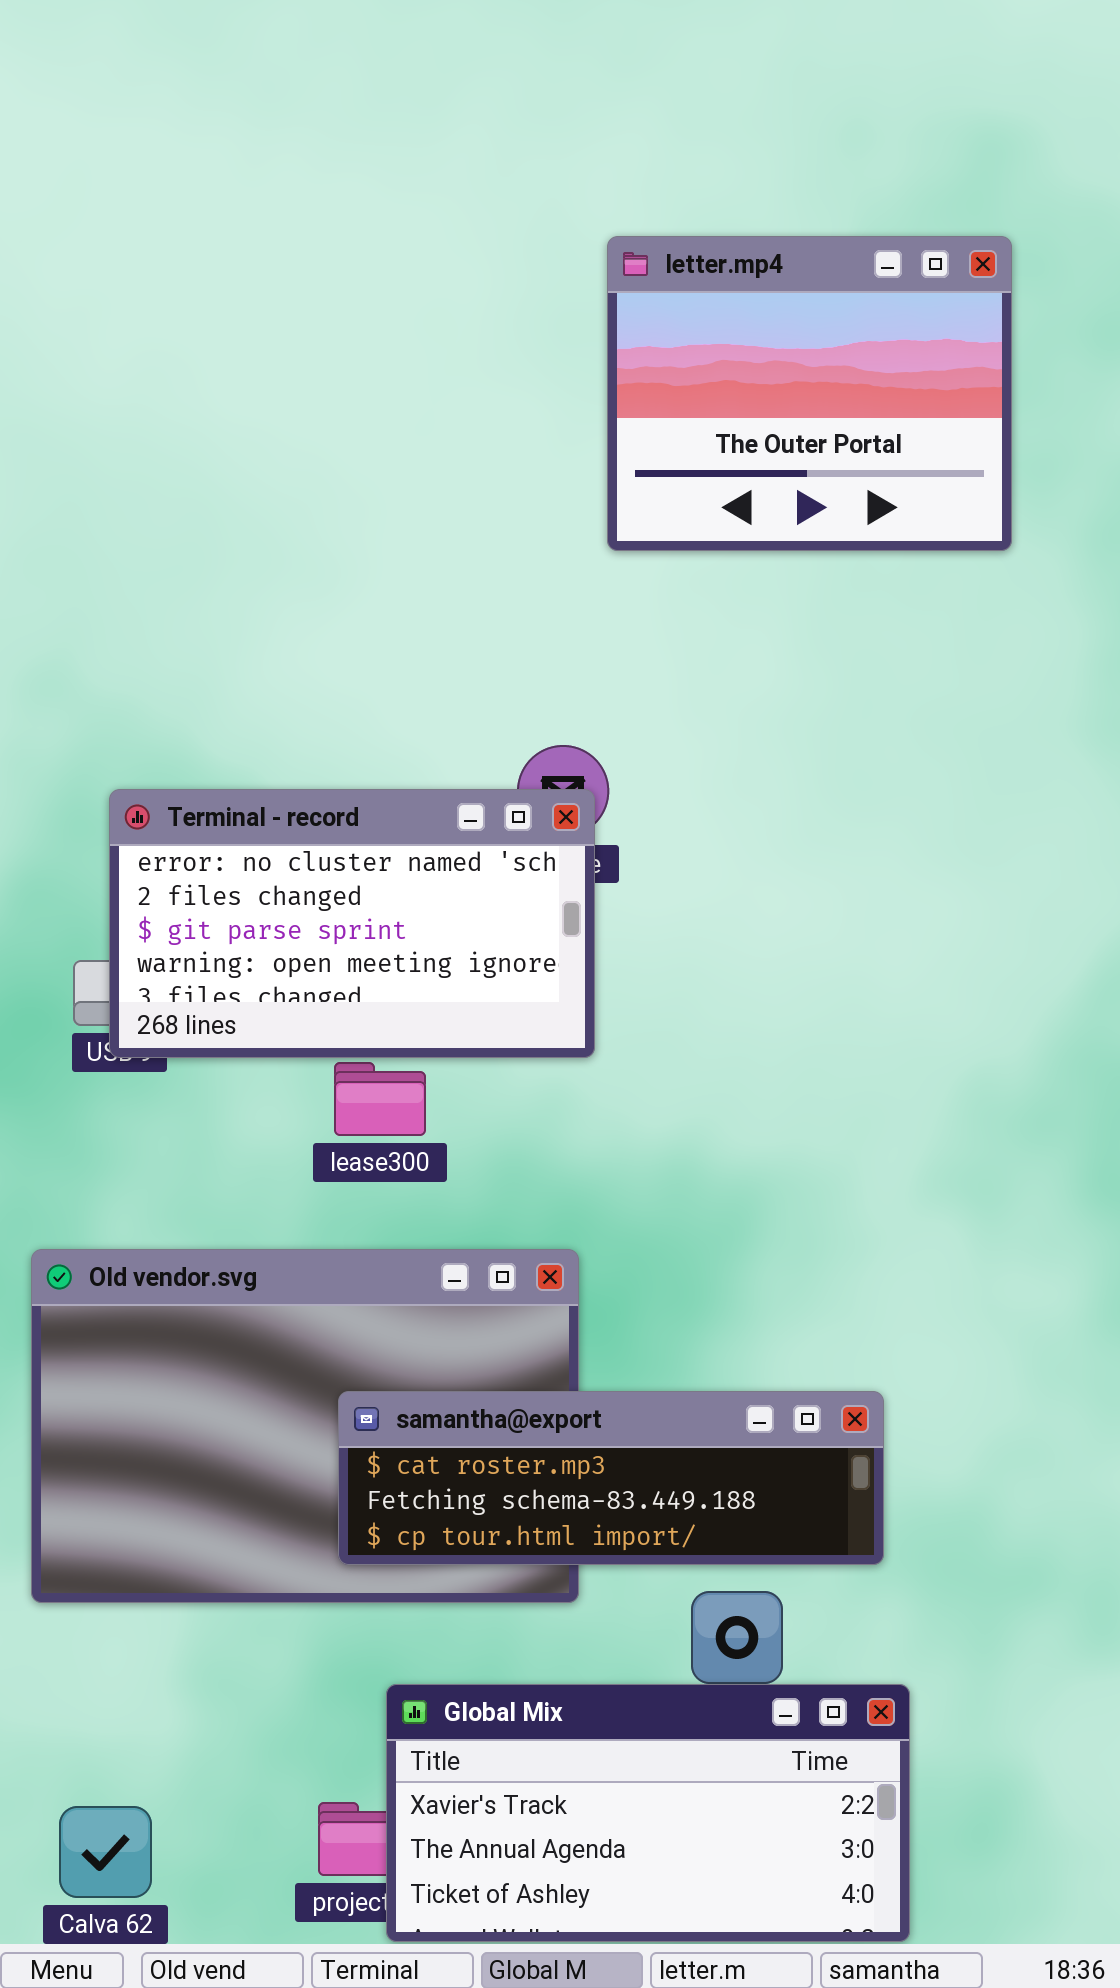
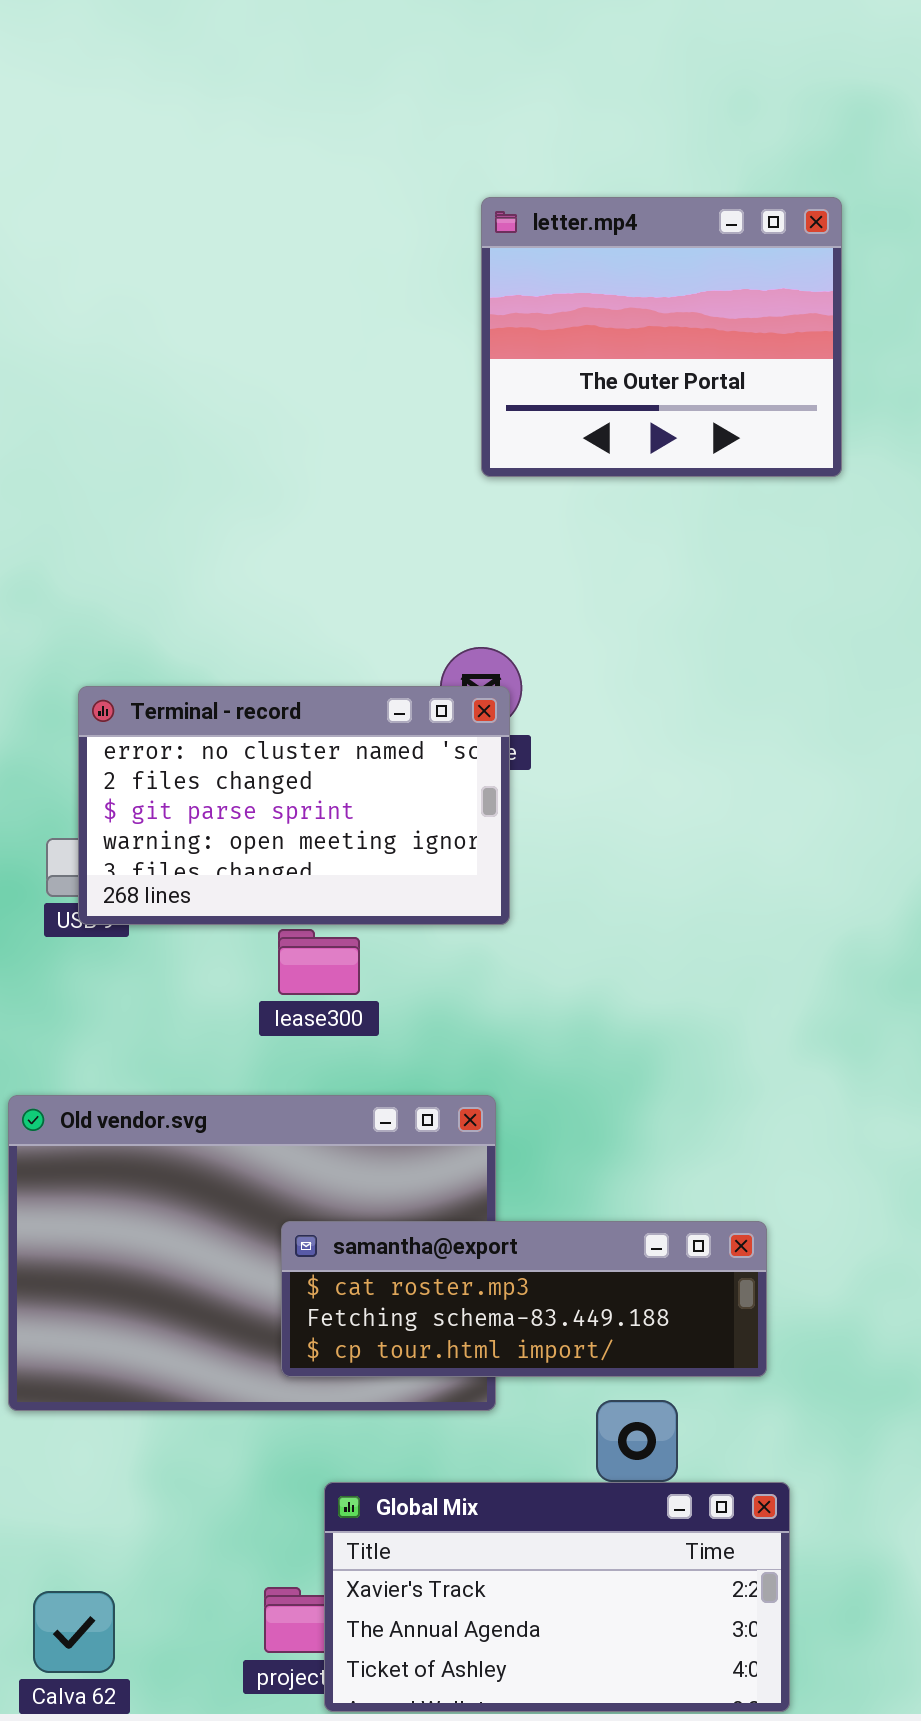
letter.mp4: [607,236,1012,551] -> [481,197,842,477], moved

